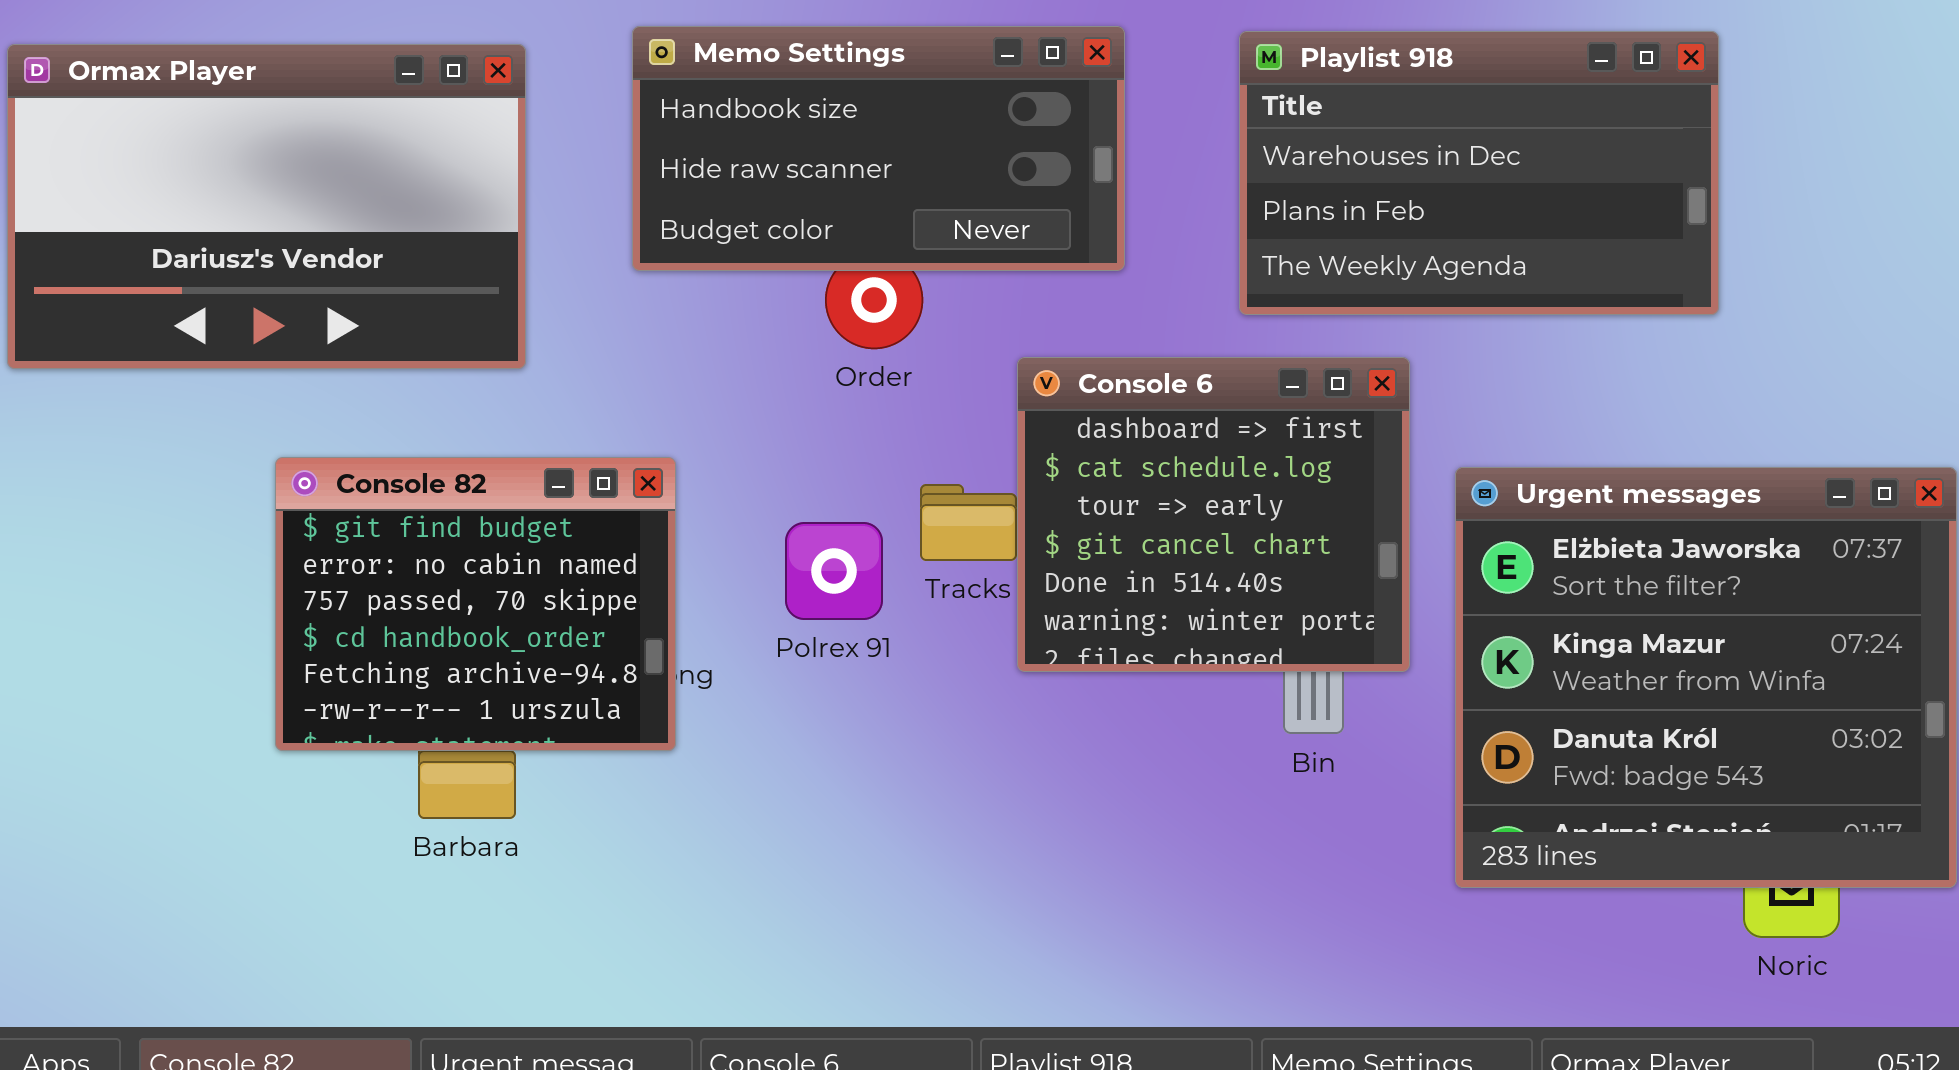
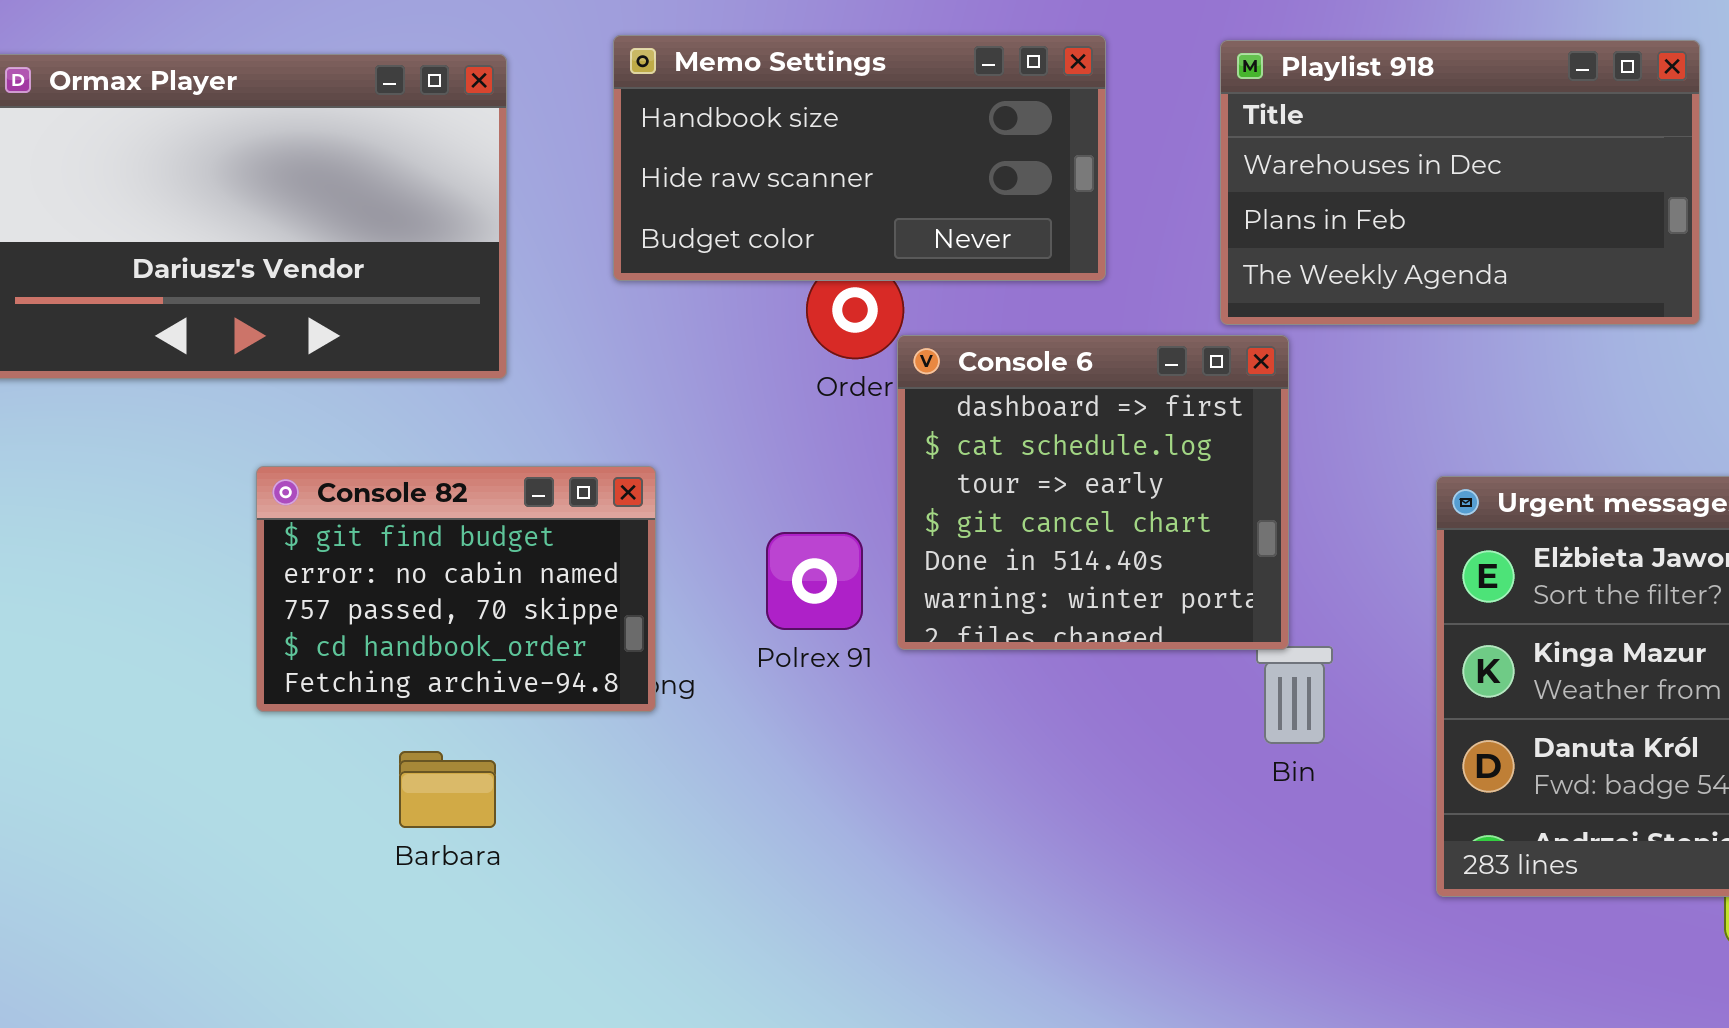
Console 6: [1017,357,1410,672] -> [897,335,1289,650], moved
Console 82: [275,457,676,751] -> [256,466,656,712], resized

